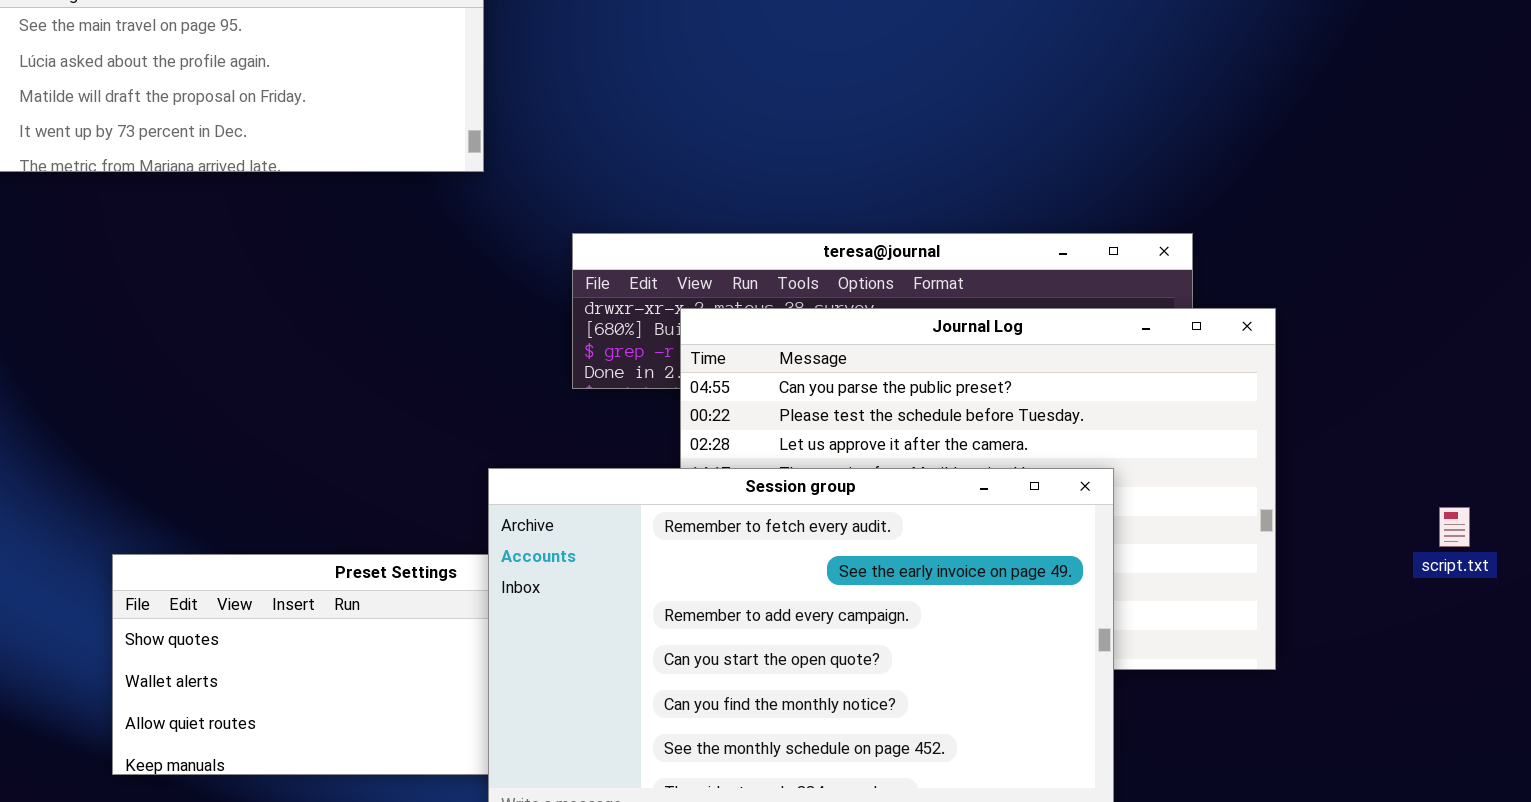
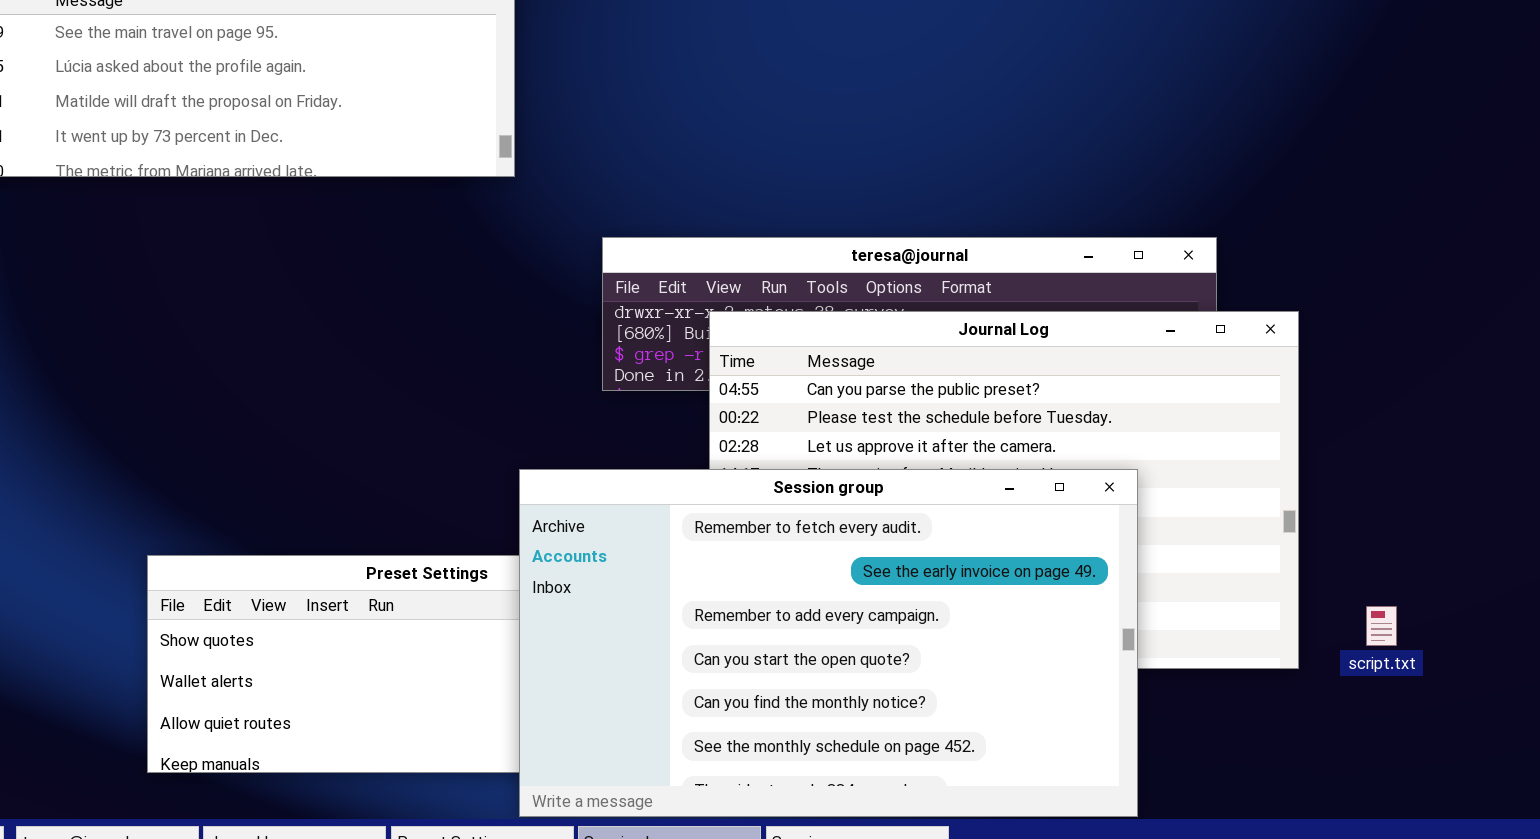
script.txt: [1439,507,1470,547] -> [1366,606,1397,646], moved

